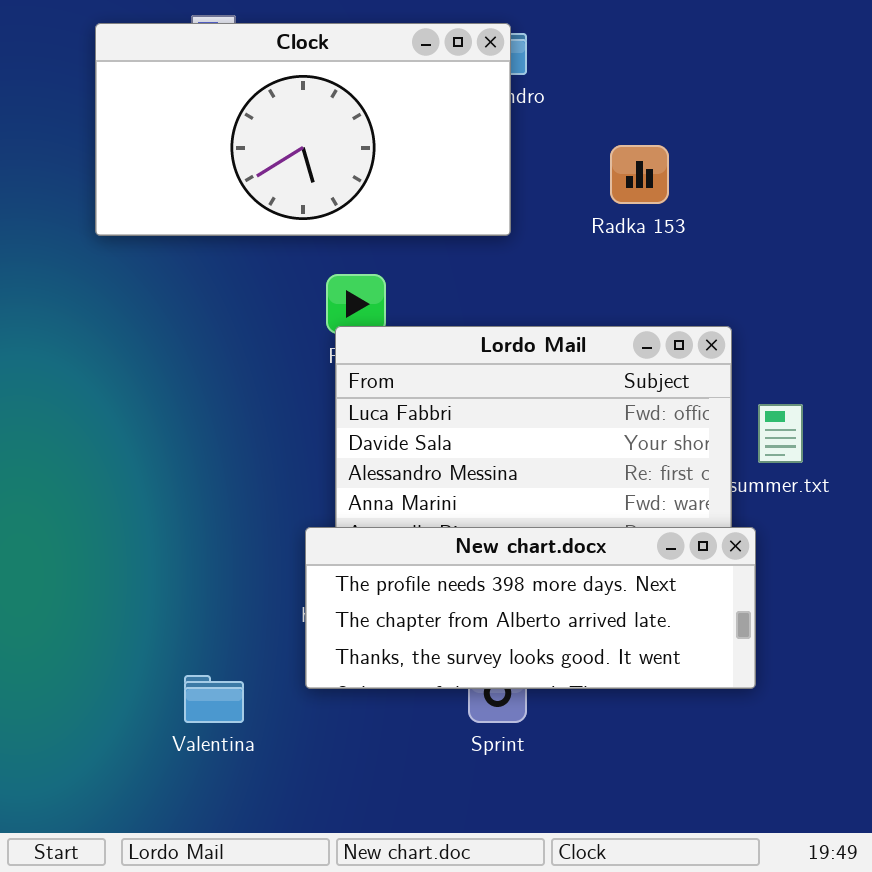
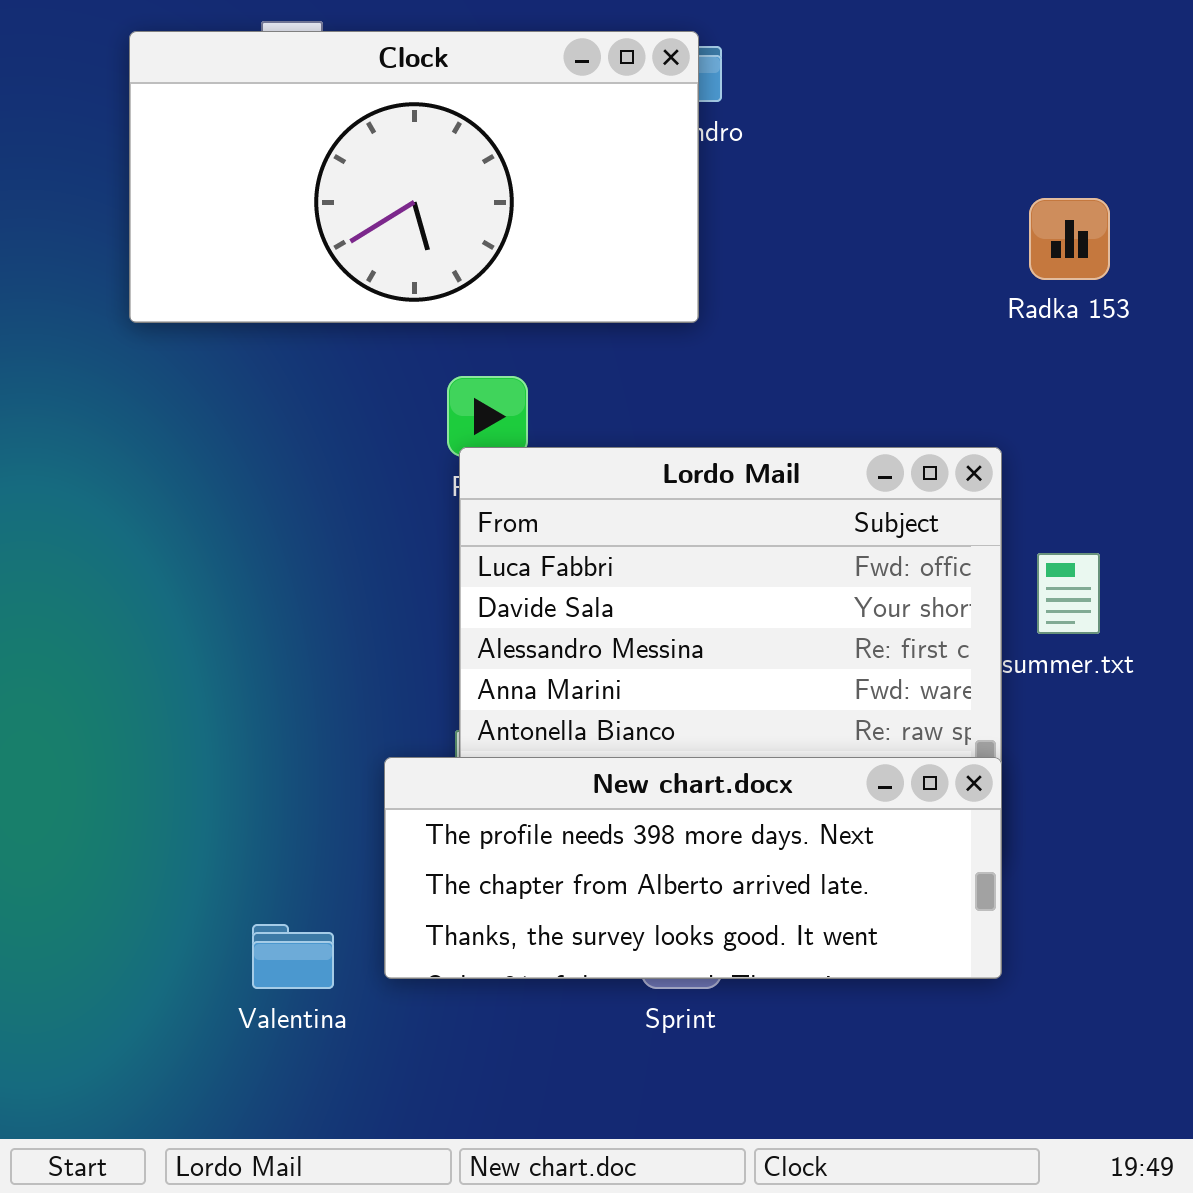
Radka 153: [610,145,669,204] -> [1029,198,1110,280], moved
New chart.docx: [305,527,756,689] -> [384,757,1002,979], moved

